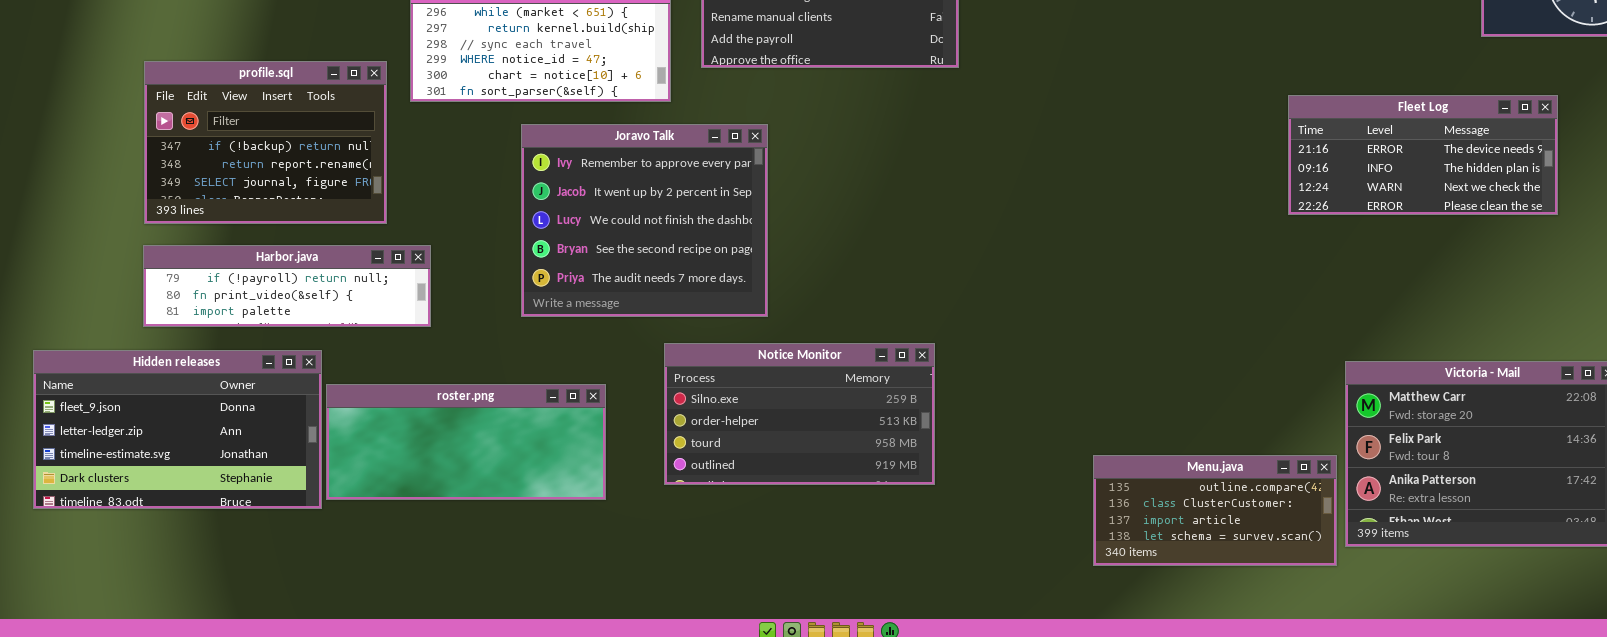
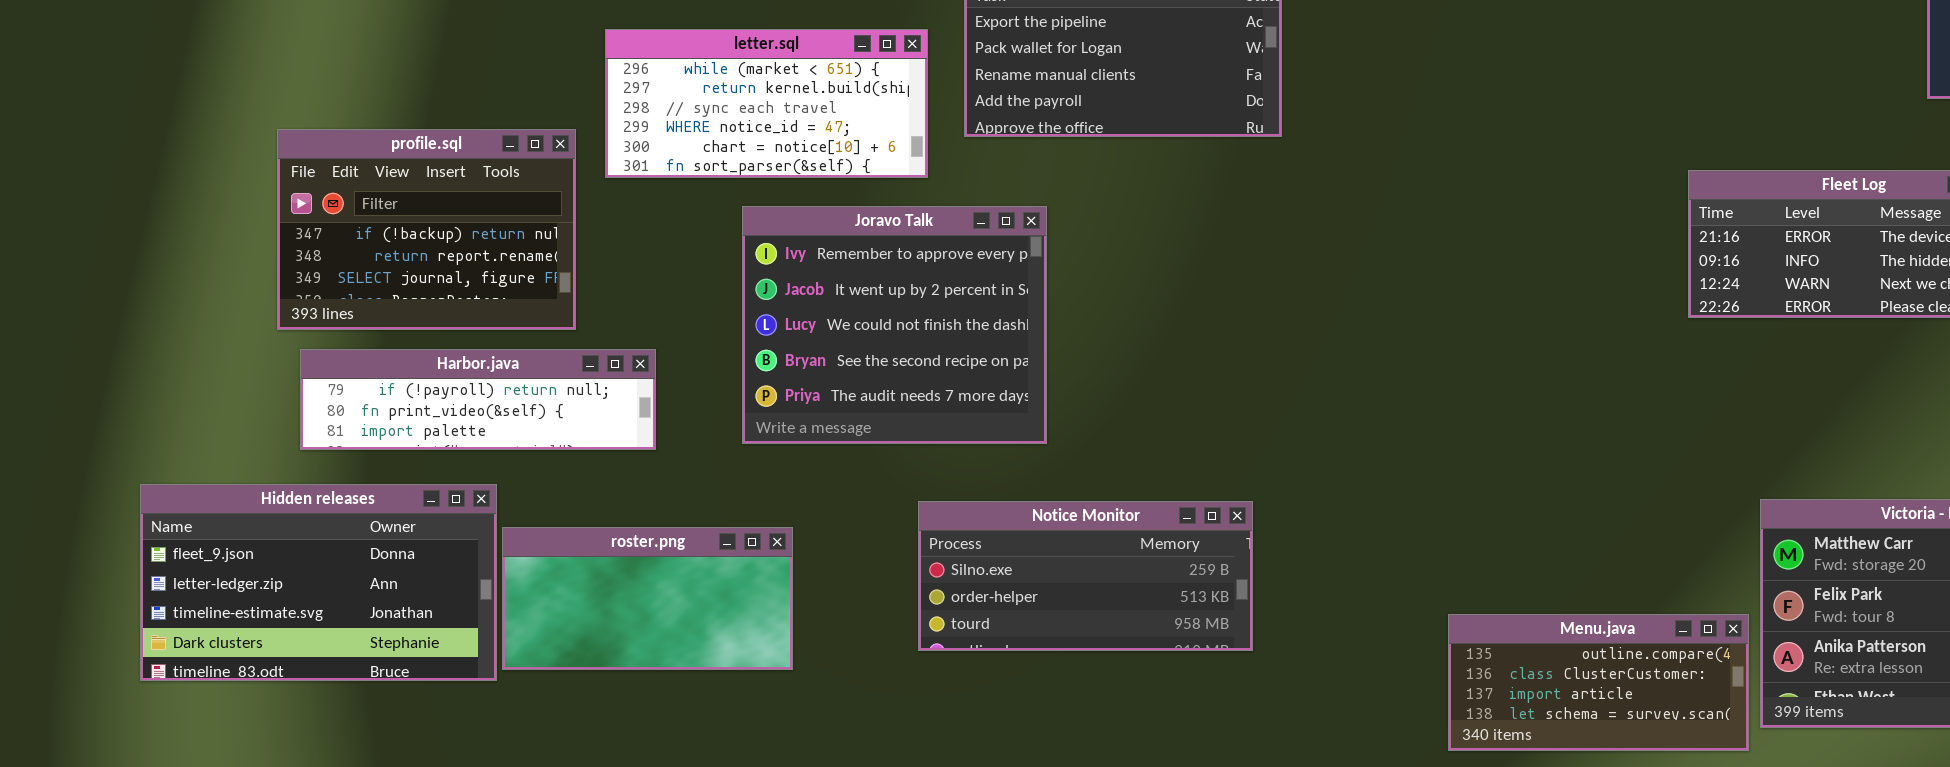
Harbor.java: [143,245,431,327] -> [300,349,656,450], moved
Notice Monitor: [664,343,935,485] -> [918,501,1253,651], resized
roster.png: [326,384,606,500] -> [502,527,793,670], resized

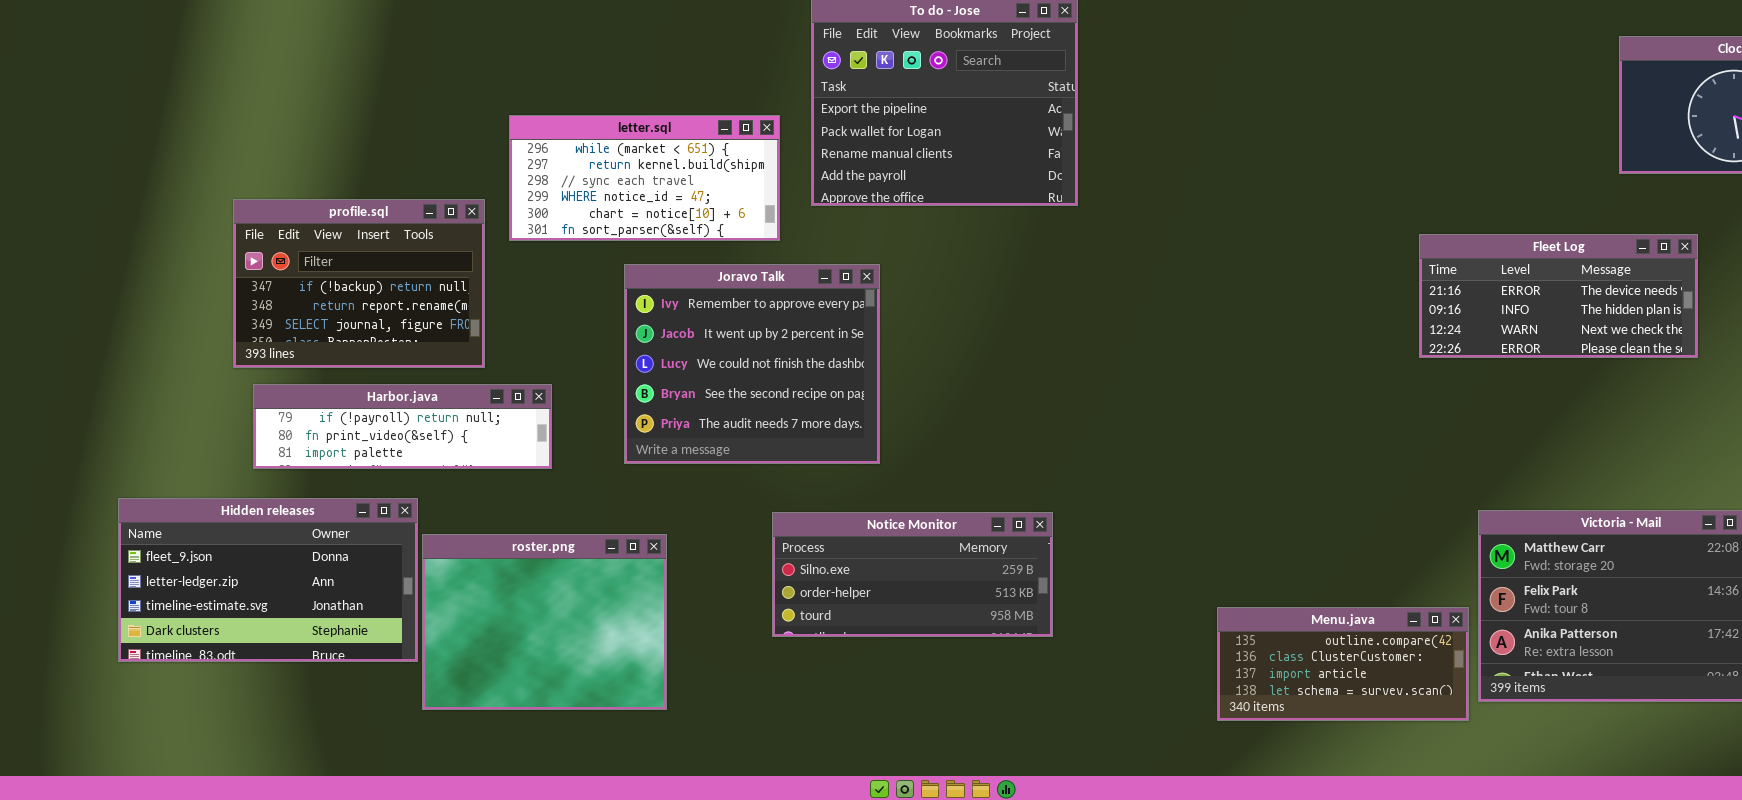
roster.png: [502,527,793,670] -> [422,534,667,710], resized

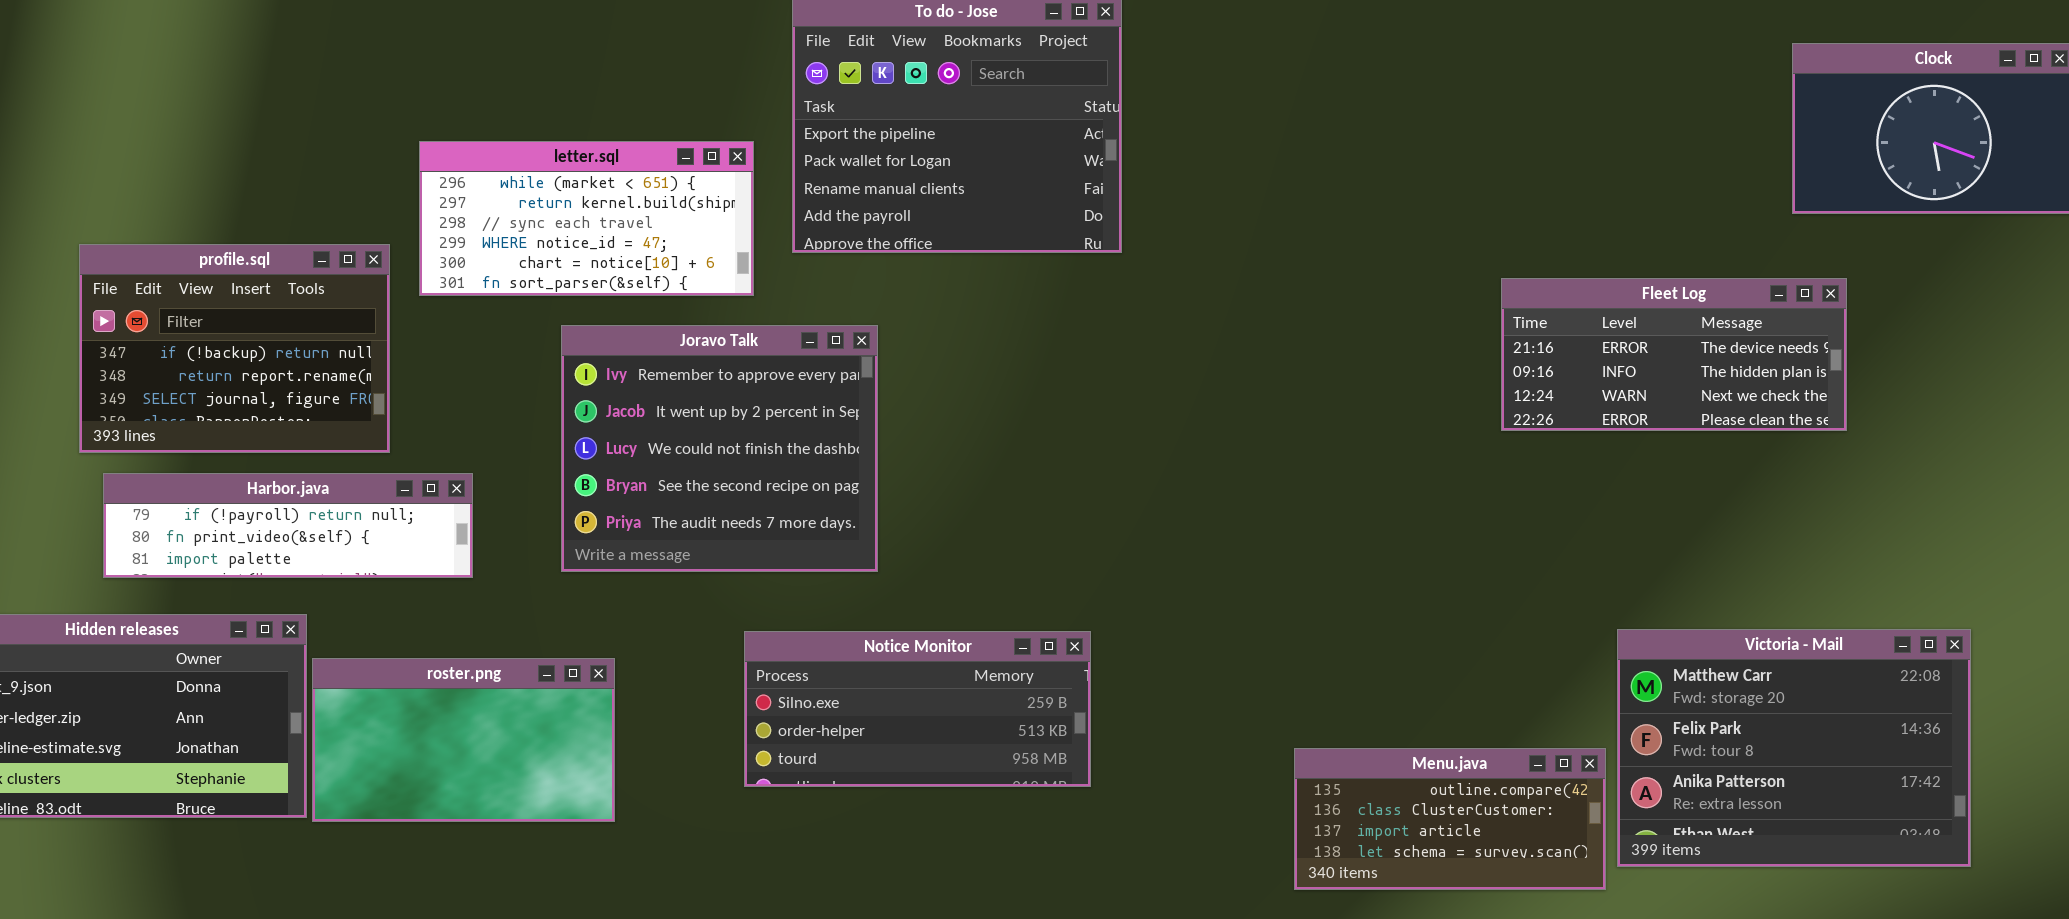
Fleet Log: [1419,234,1698,358] -> [1501,278,1847,431], moved
roster.png: [422,534,667,710] -> [312,658,615,822], resized

